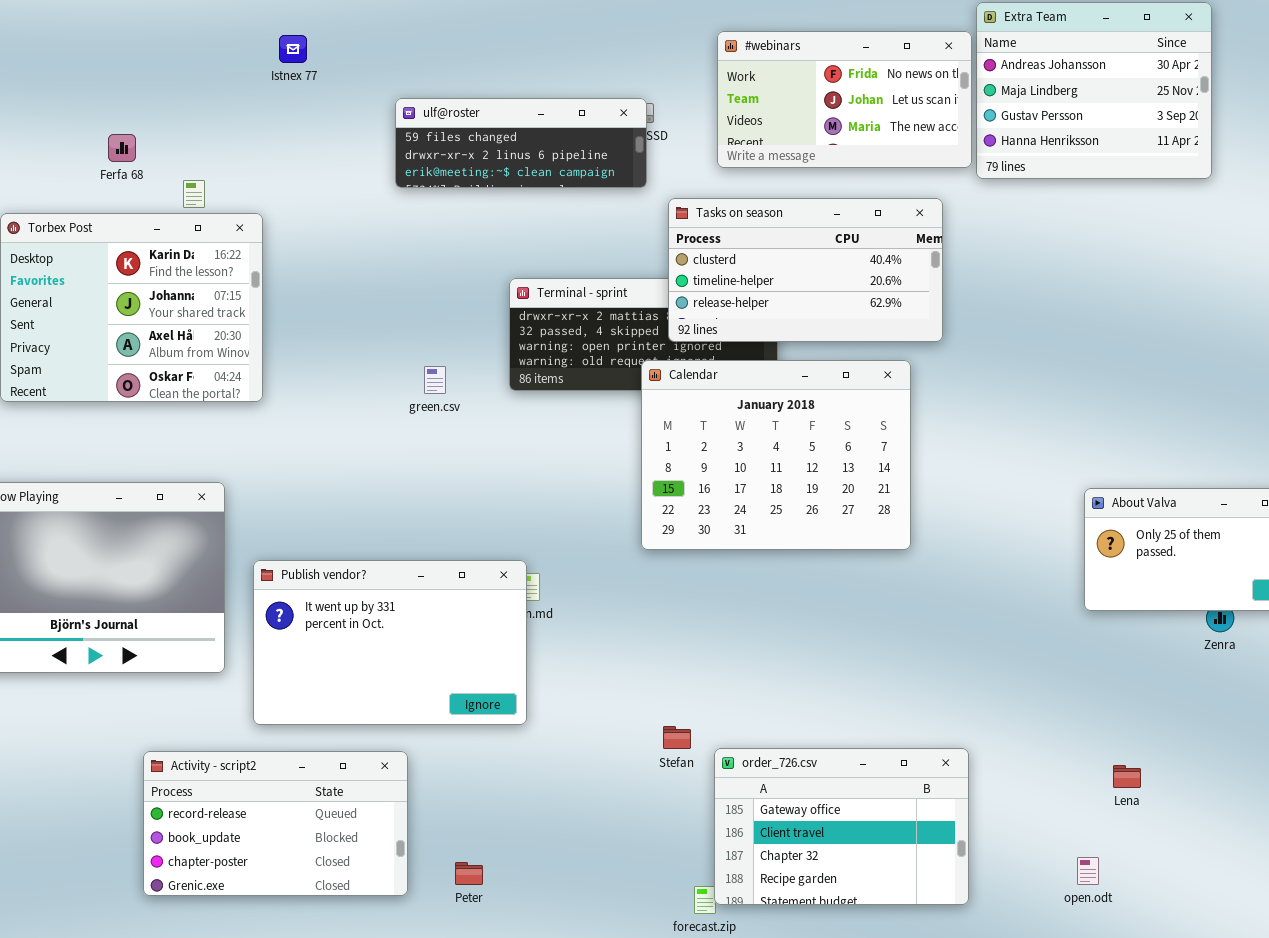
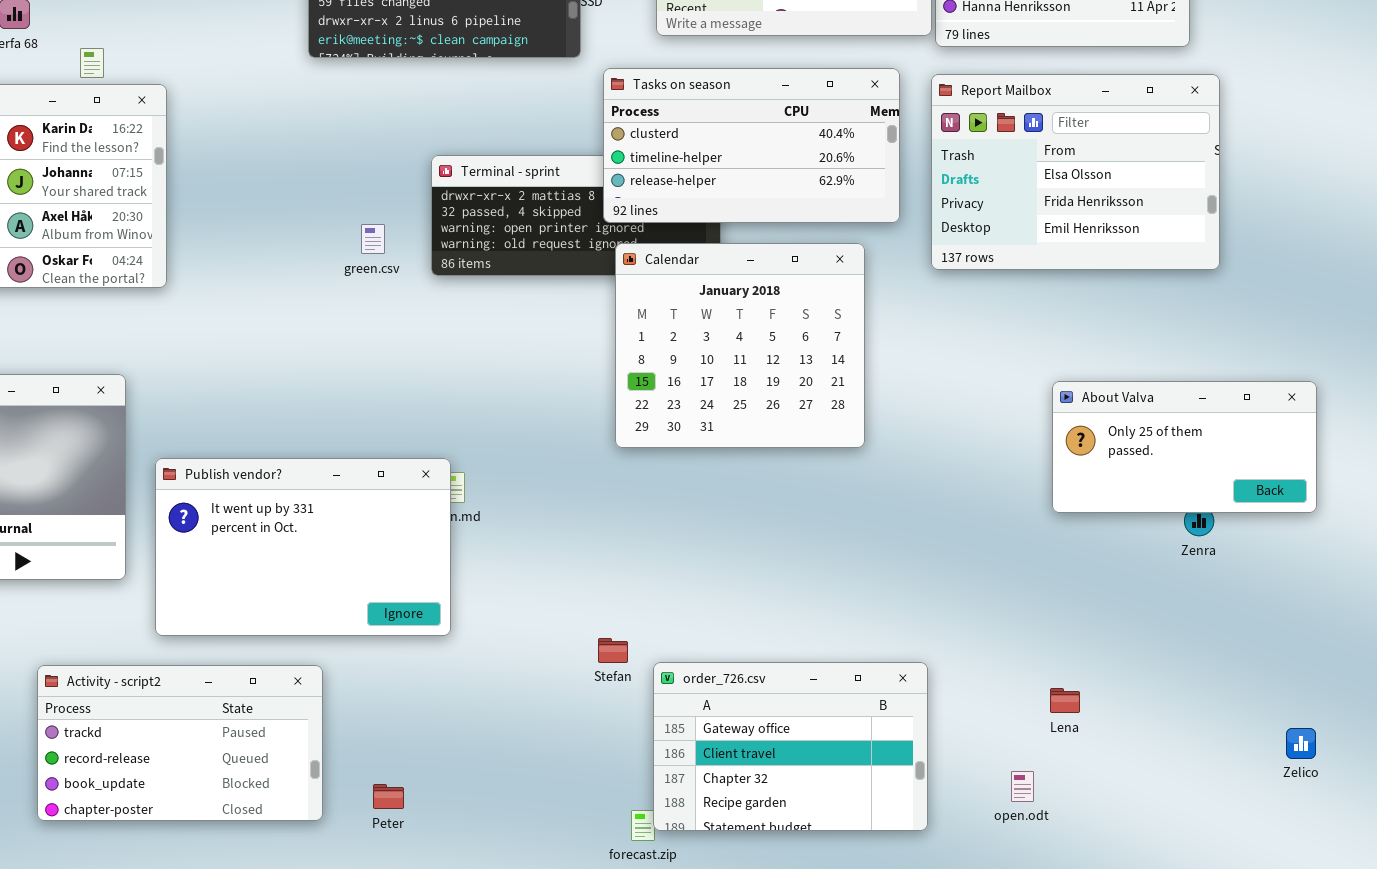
Report Mailbox: none -> [931,74,1220,270], opened
Calendar: [641,360,911,550] -> [615,243,865,448], resized
green.csv: [424,366,446,394] -> [361,224,385,254], moved
Activity - script2: [143,751,408,896] -> [37,665,323,821], scrolled up 1 row
Lena: [1113,765,1141,788] -> [1050,688,1080,713], moved
open.odt: [1077,857,1099,885] -> [1011,771,1034,802], moved

